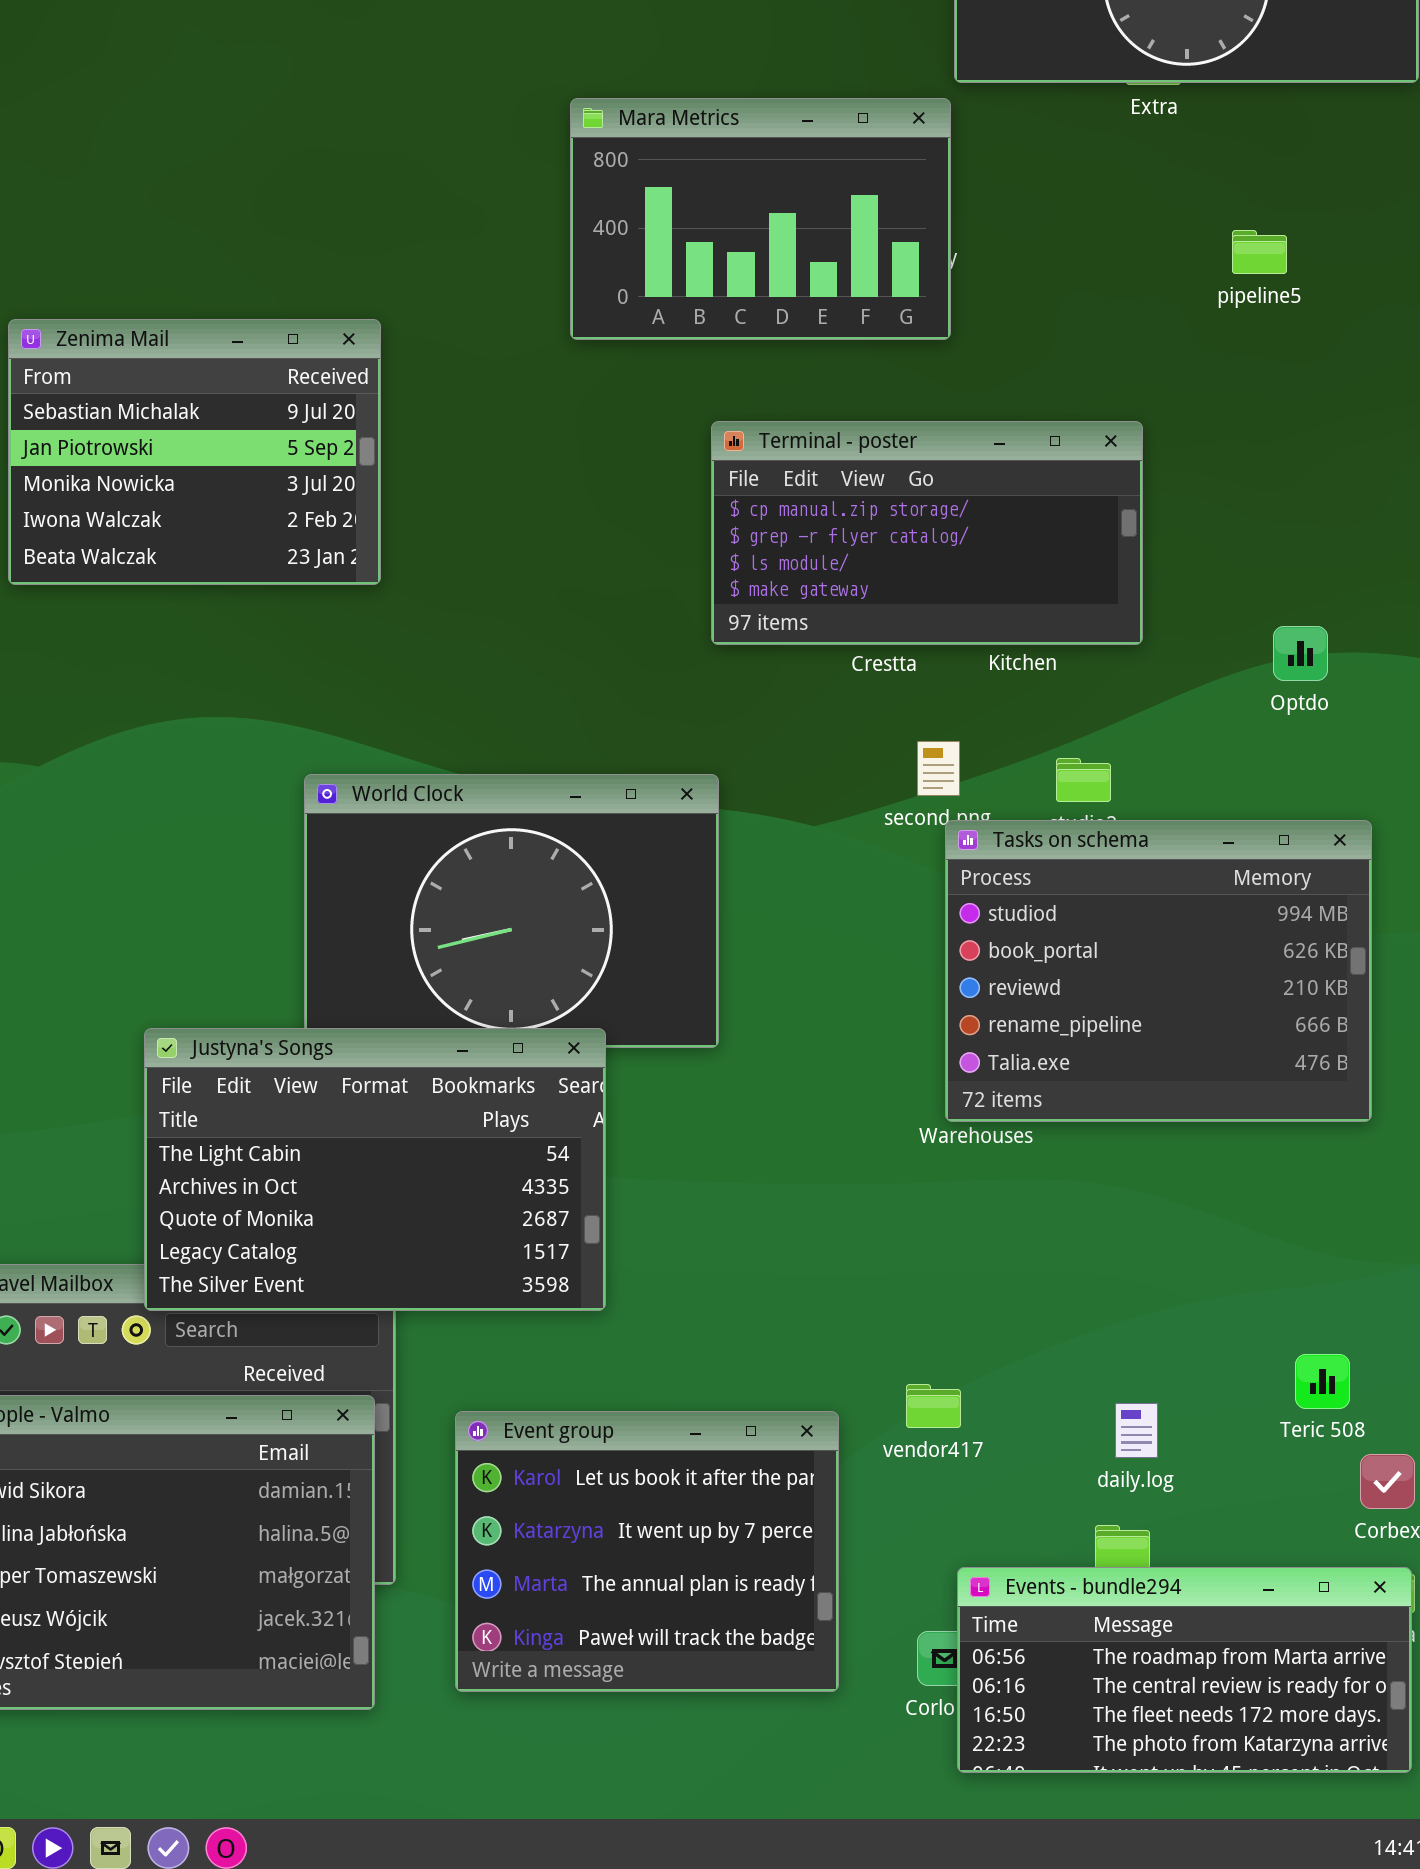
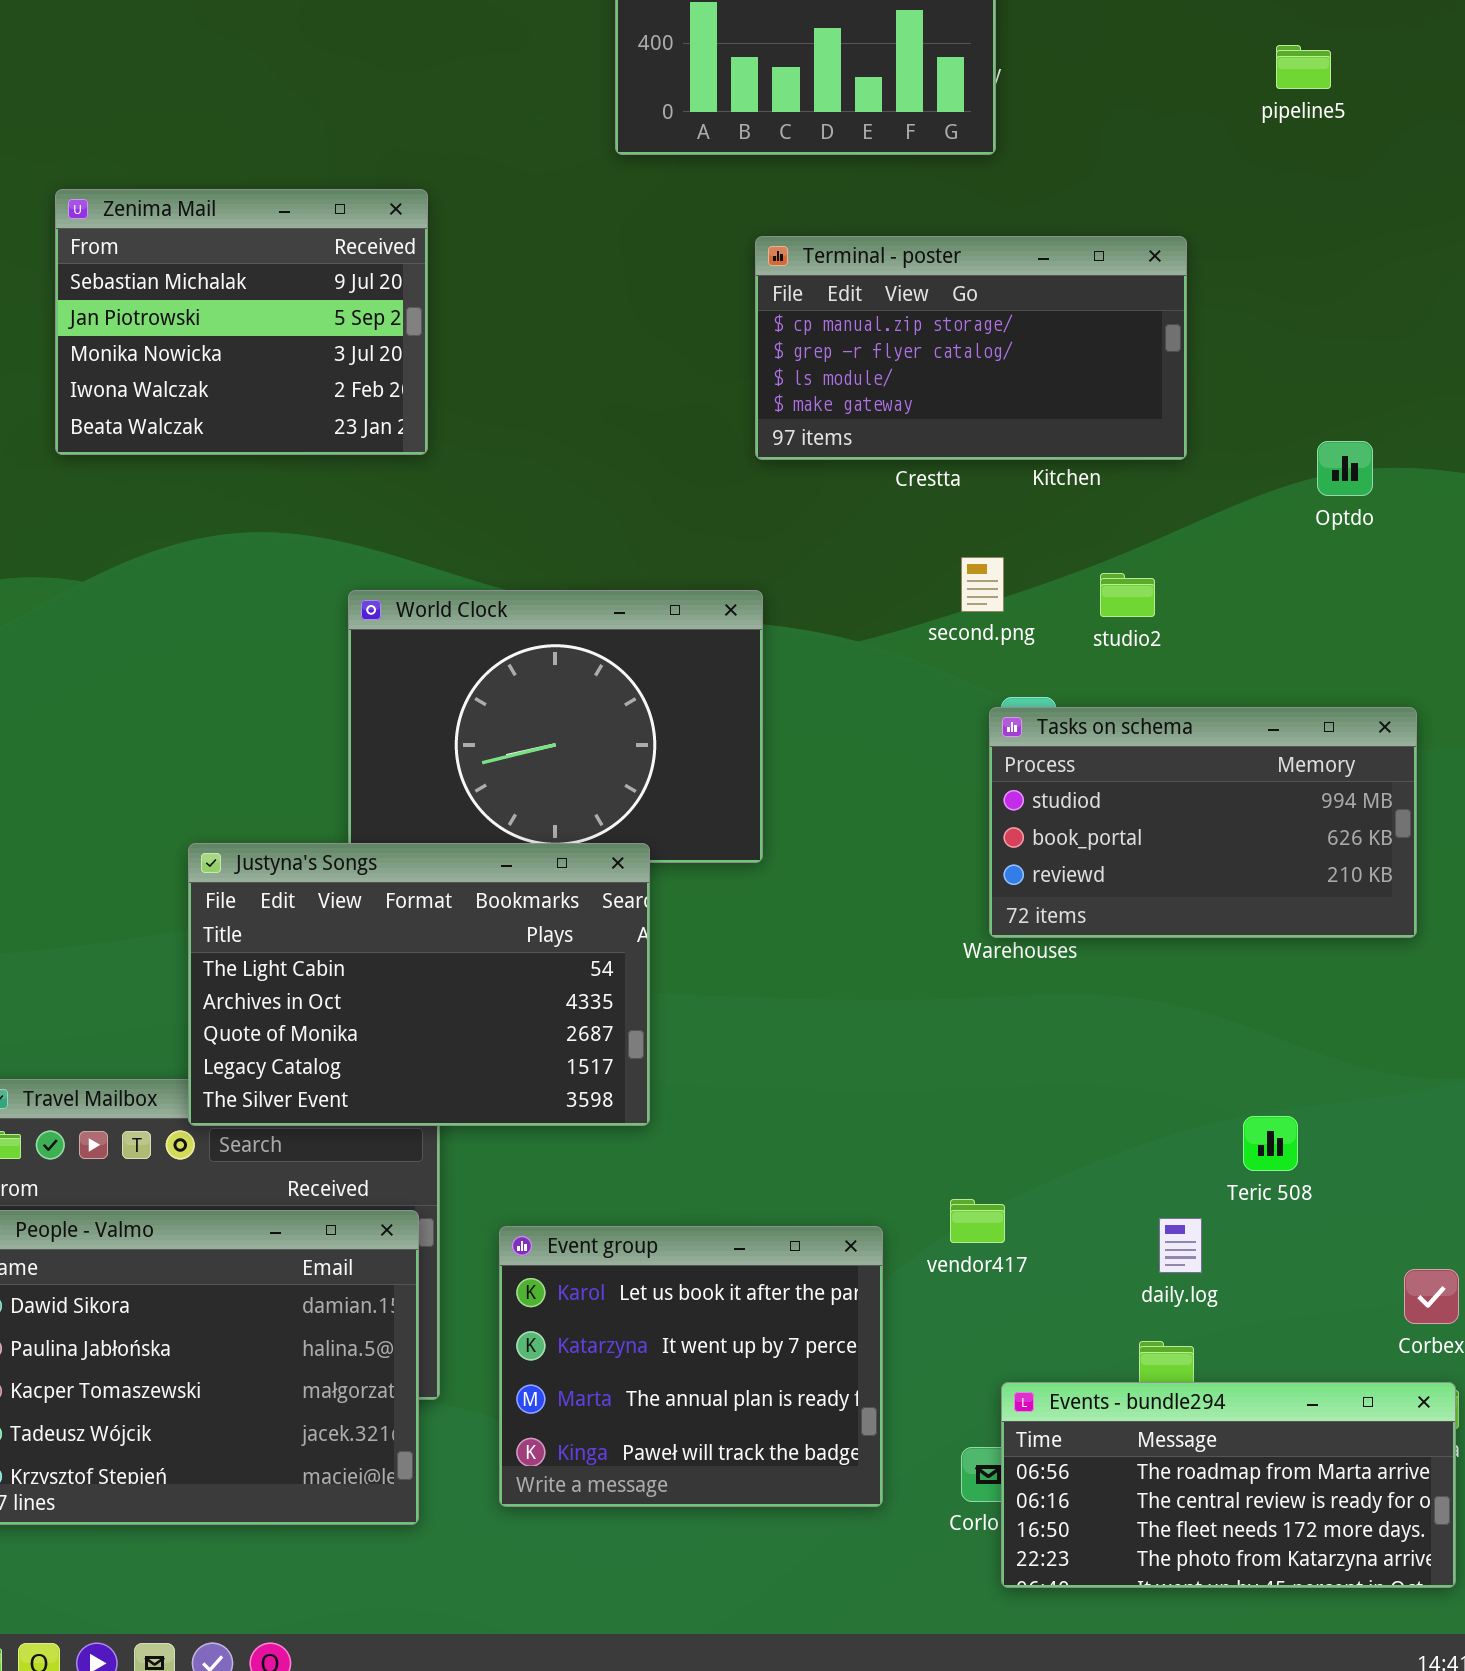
Zenima Mail: [8,319,381,585] -> [55,189,428,455], moved
Tasks on schema: [945,820,1372,1122] -> [989,707,1417,938], resized
Teric 508: [1295,1354,1350,1409] -> [1243,1116,1298,1171], moved

